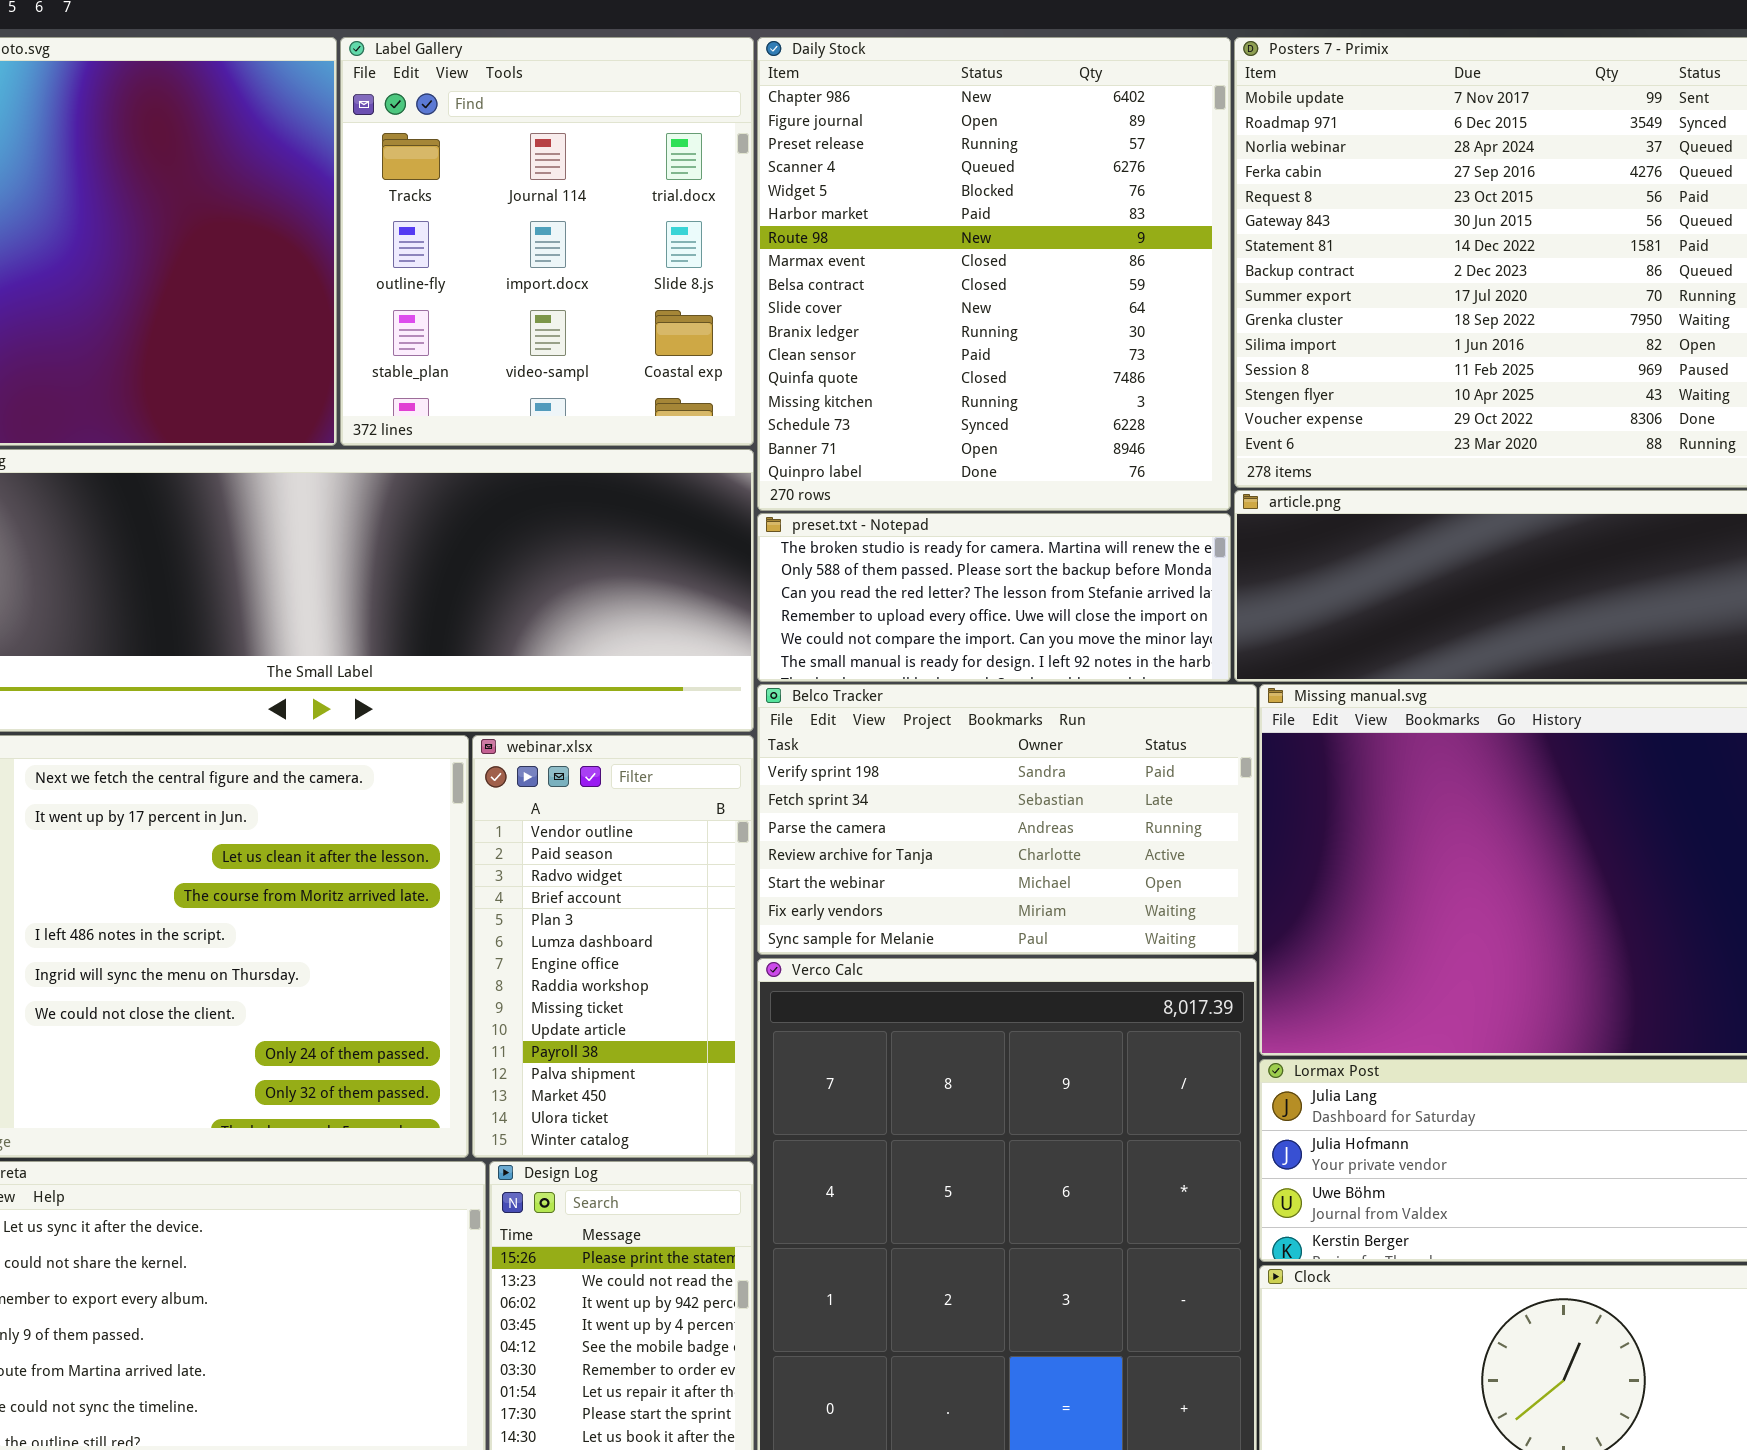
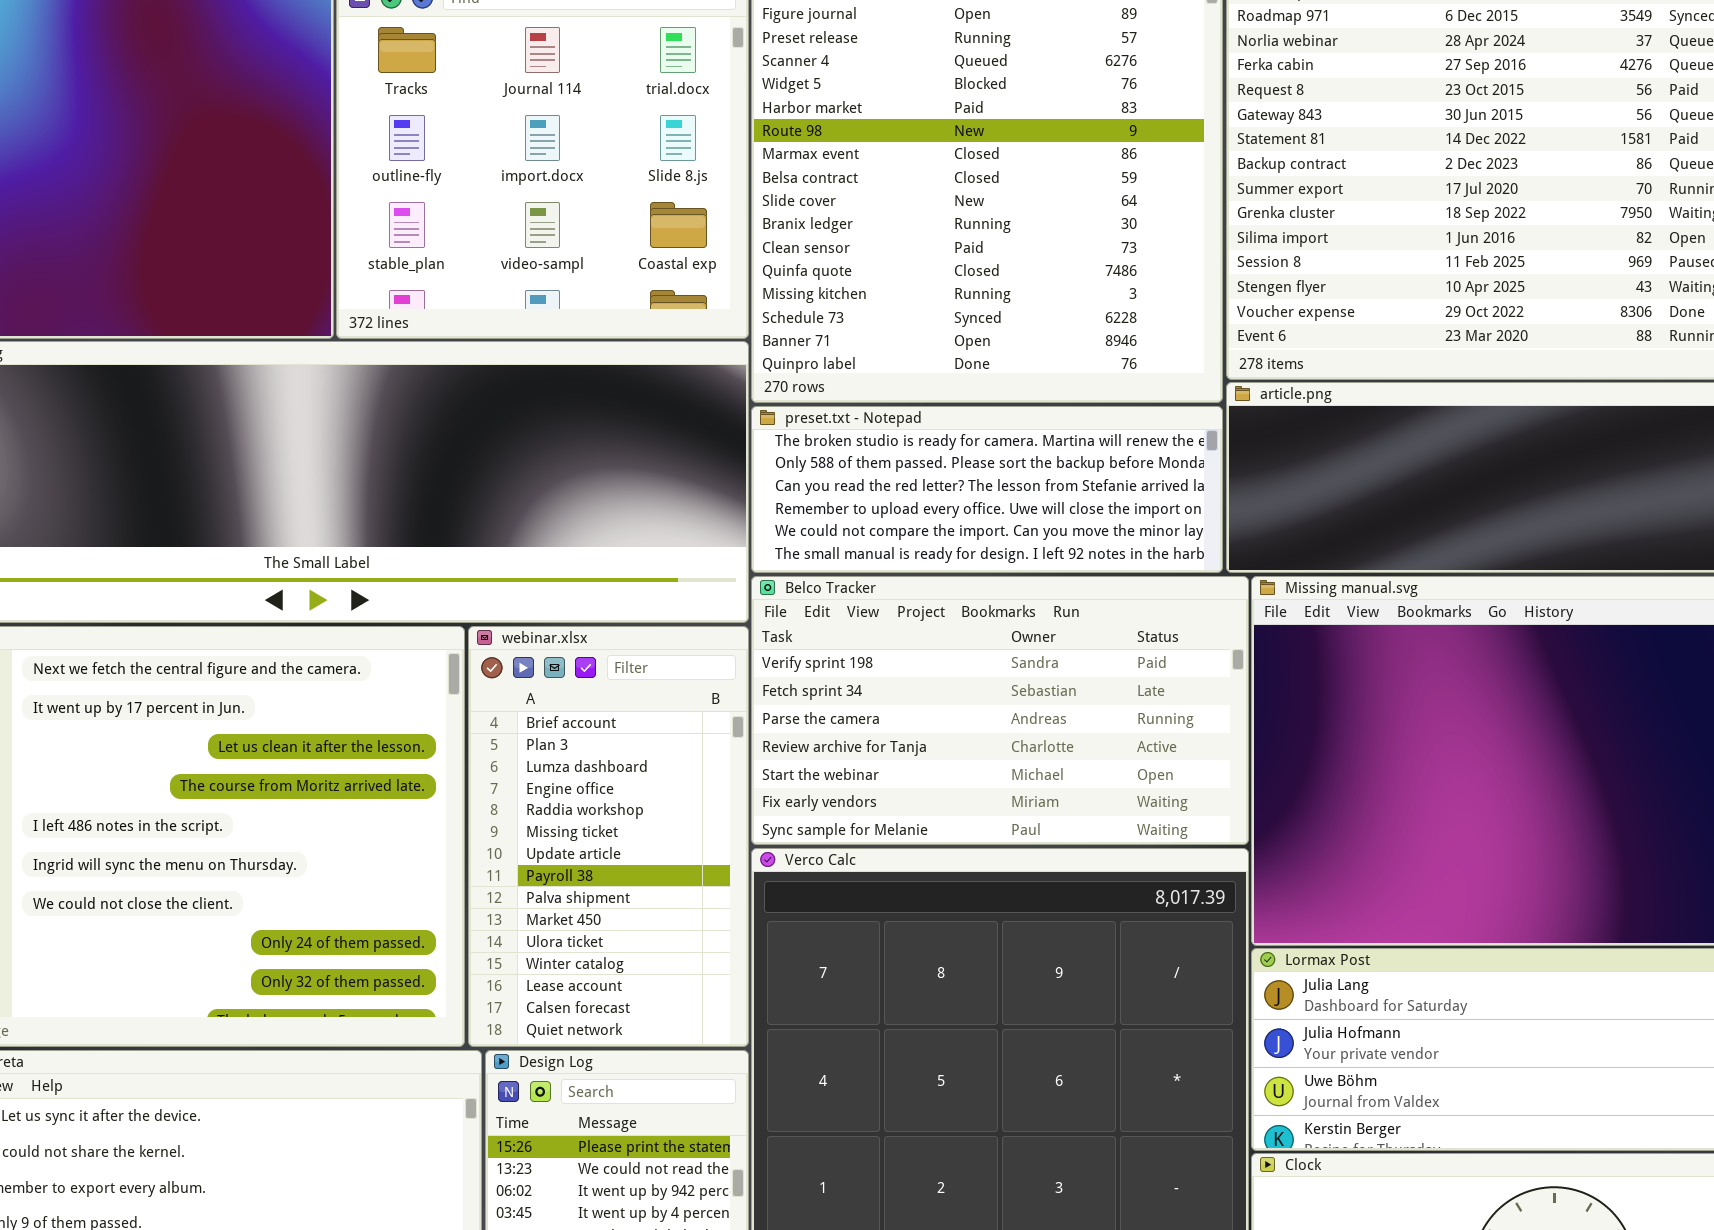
webinar.xlsx: [472,735,754,1158] -> [468,626,749,1047], scrolled down 3 rows

